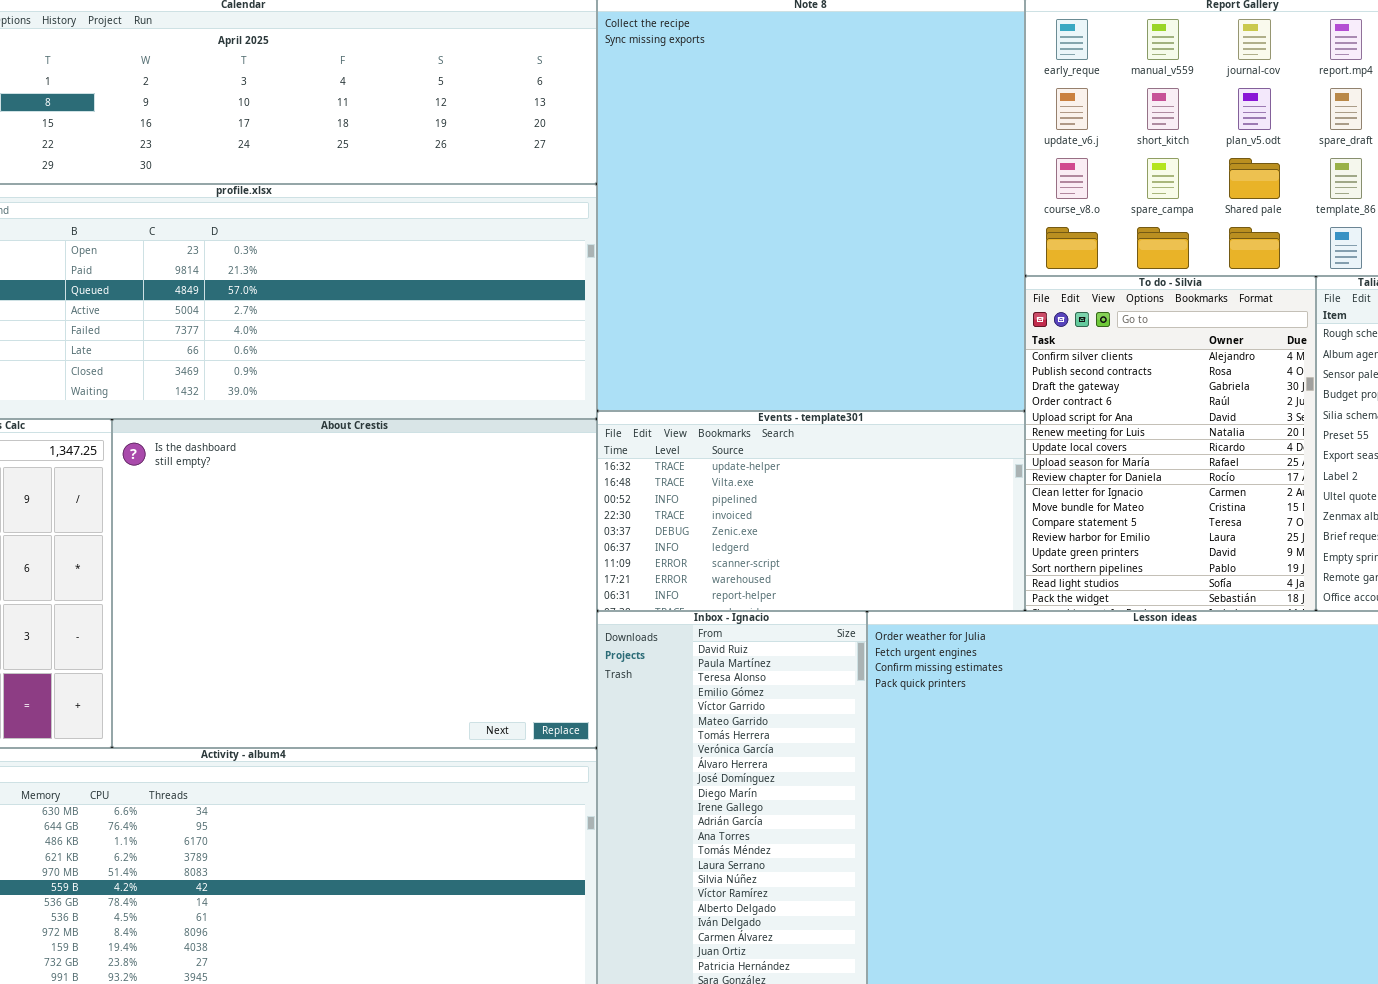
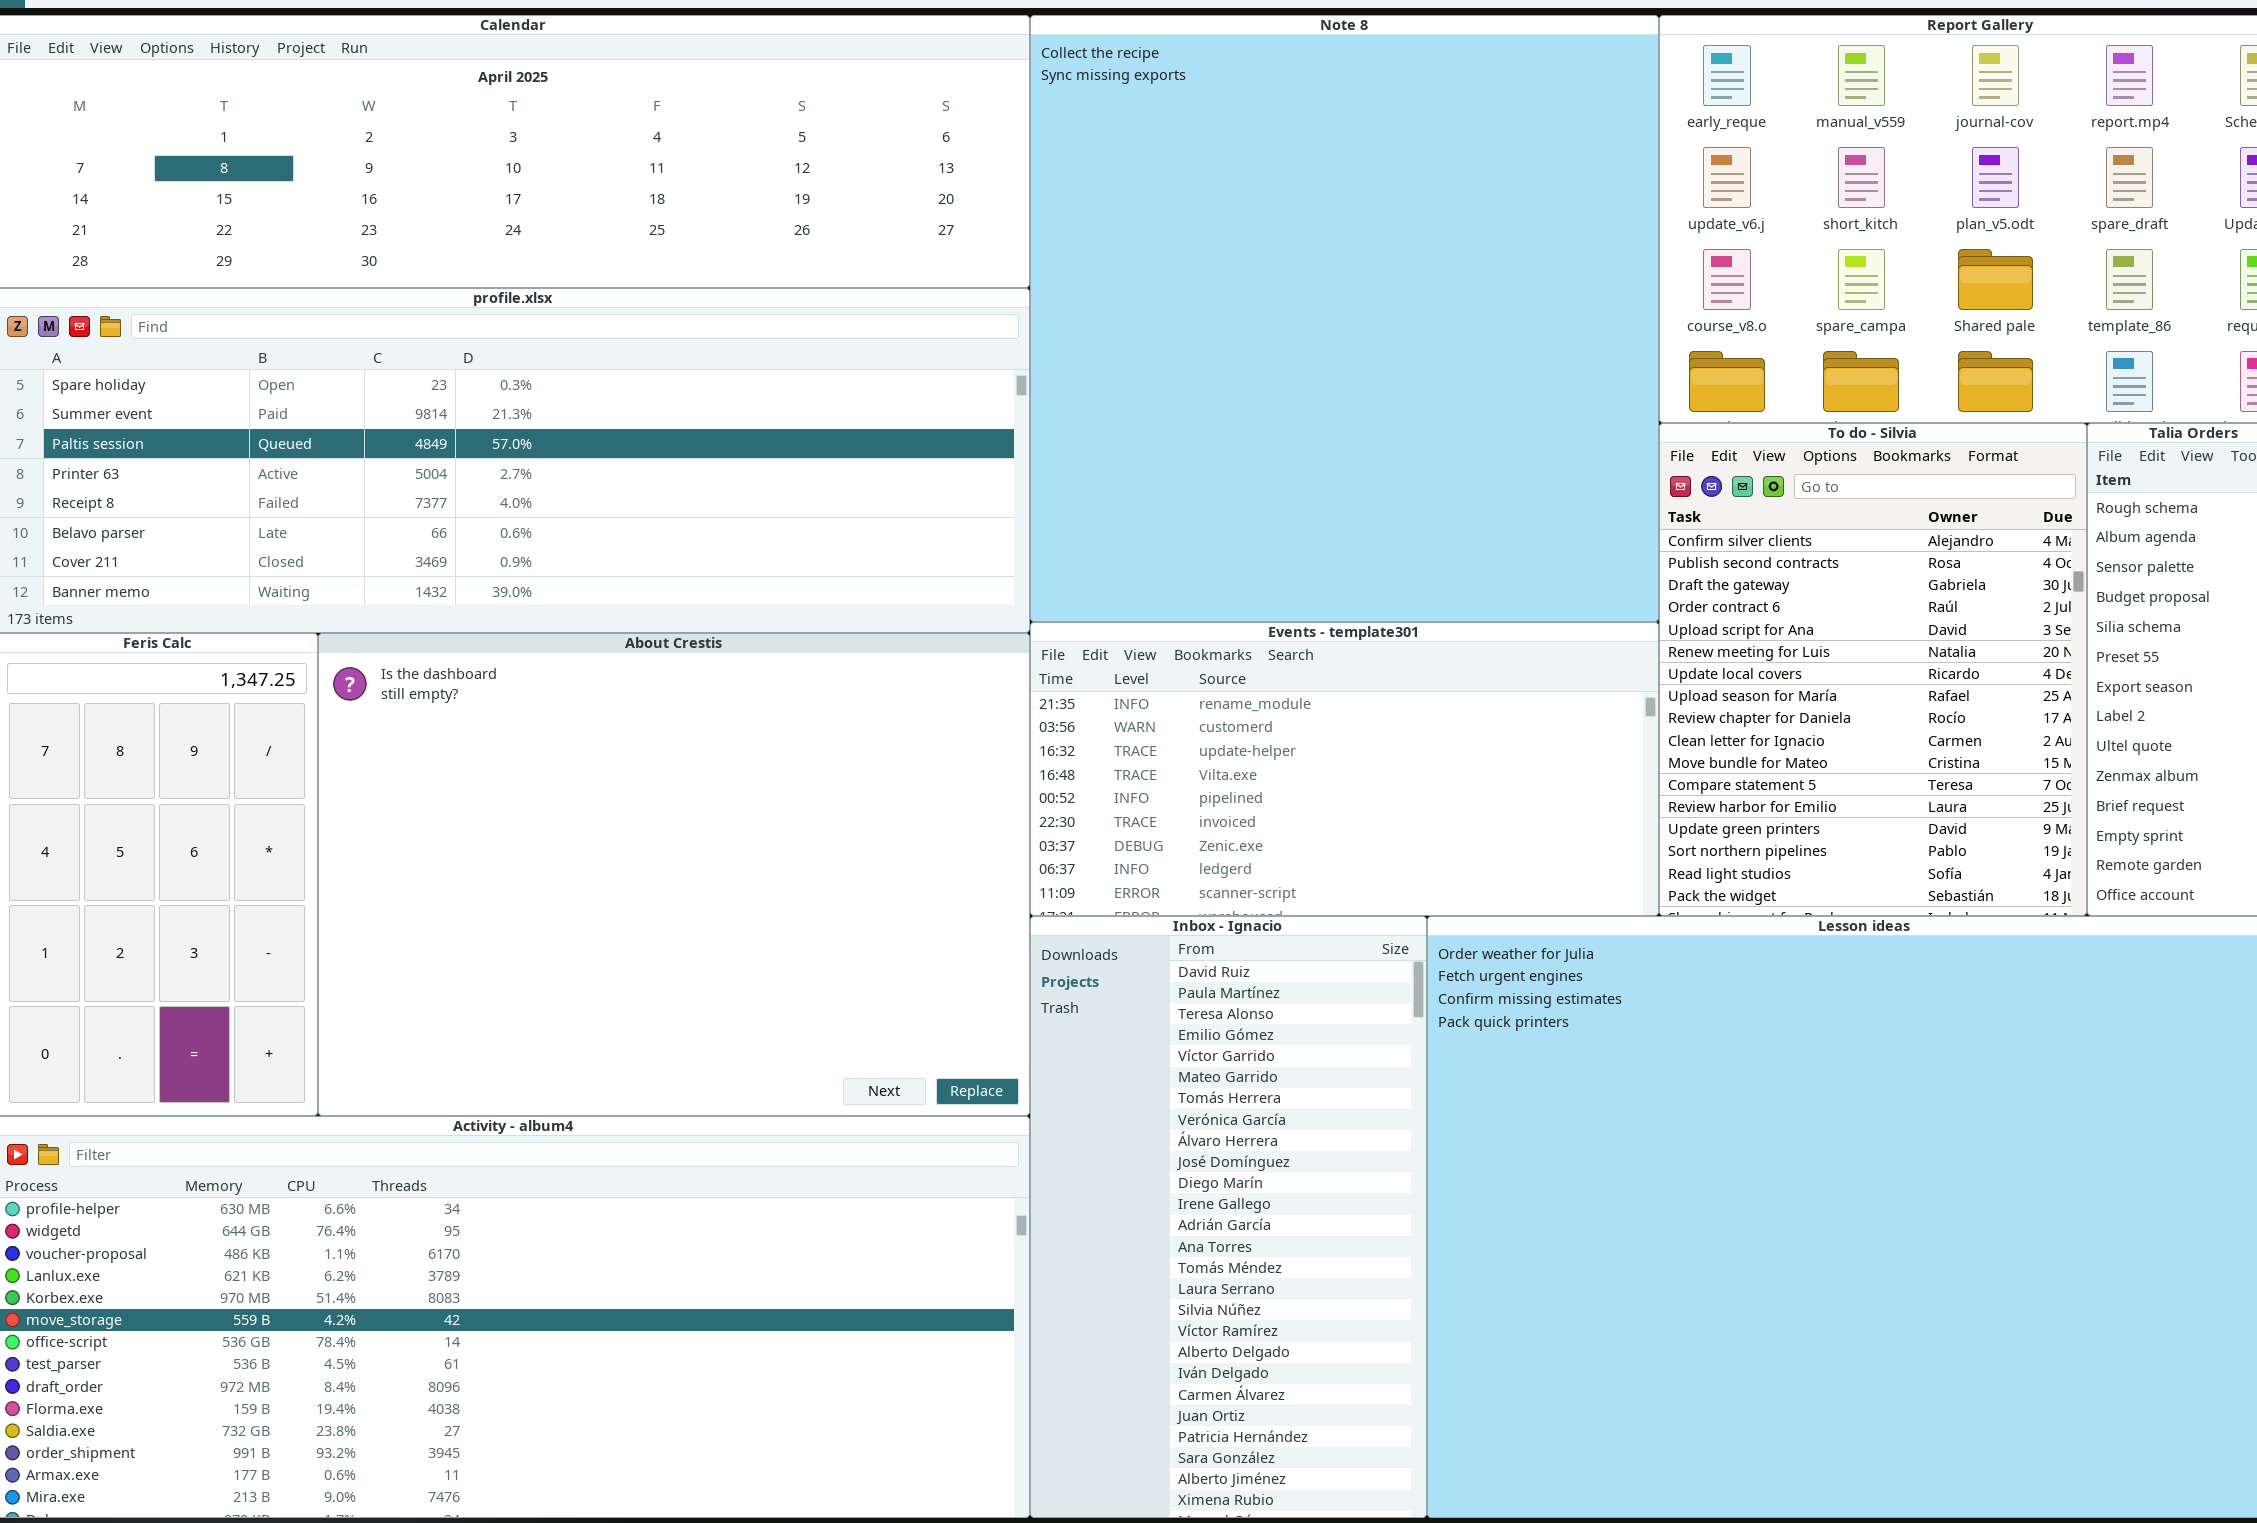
Events - template301: [597,411,1025,611] -> [1030,622,1659,916], scrolled up 2 rows

